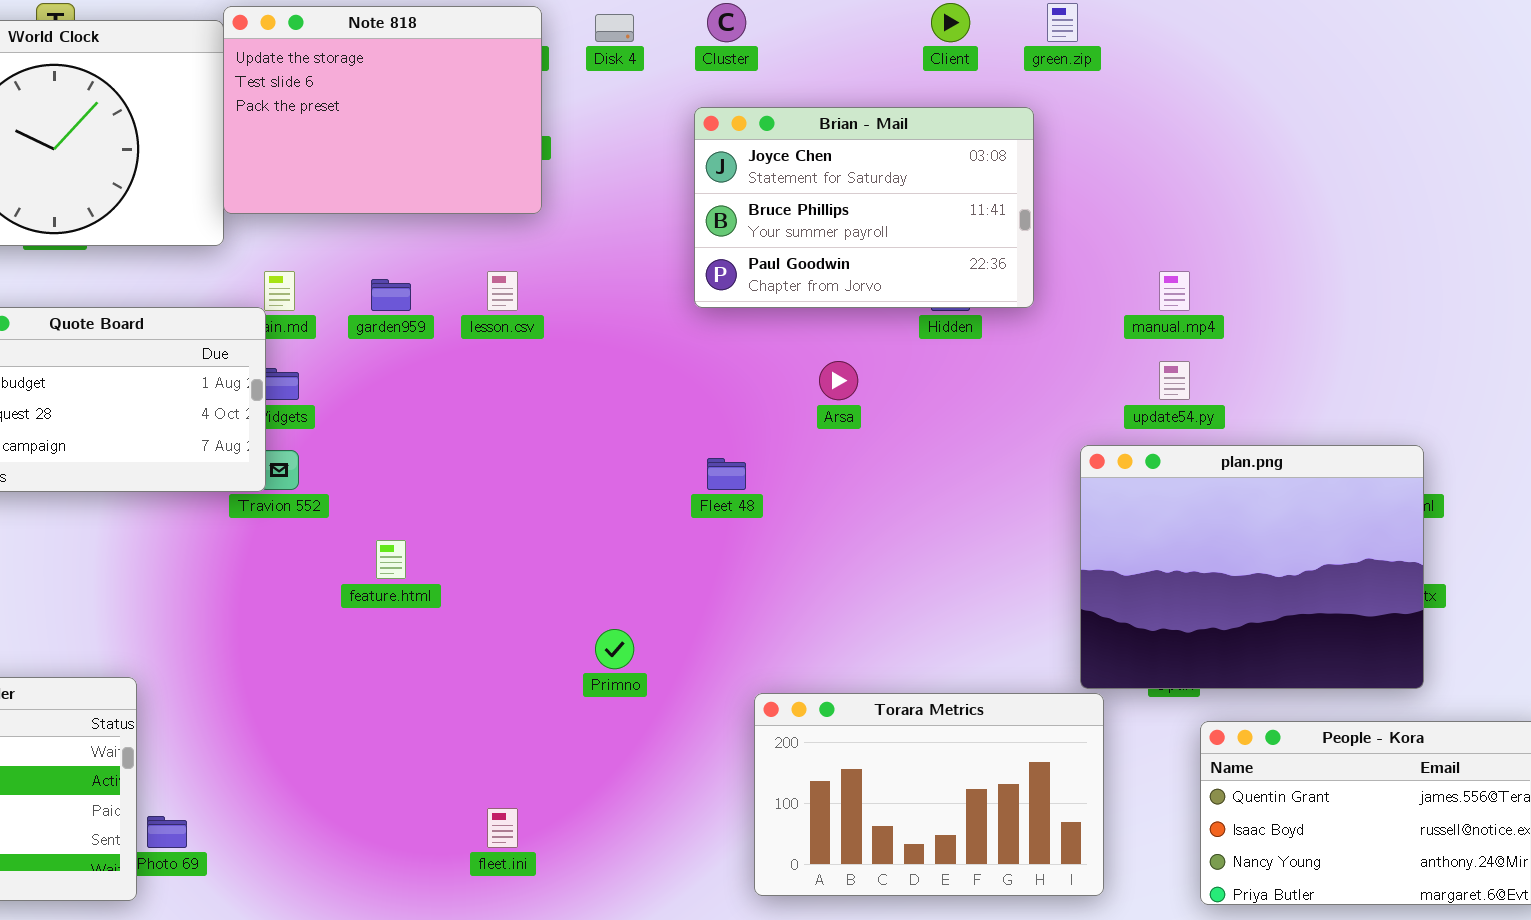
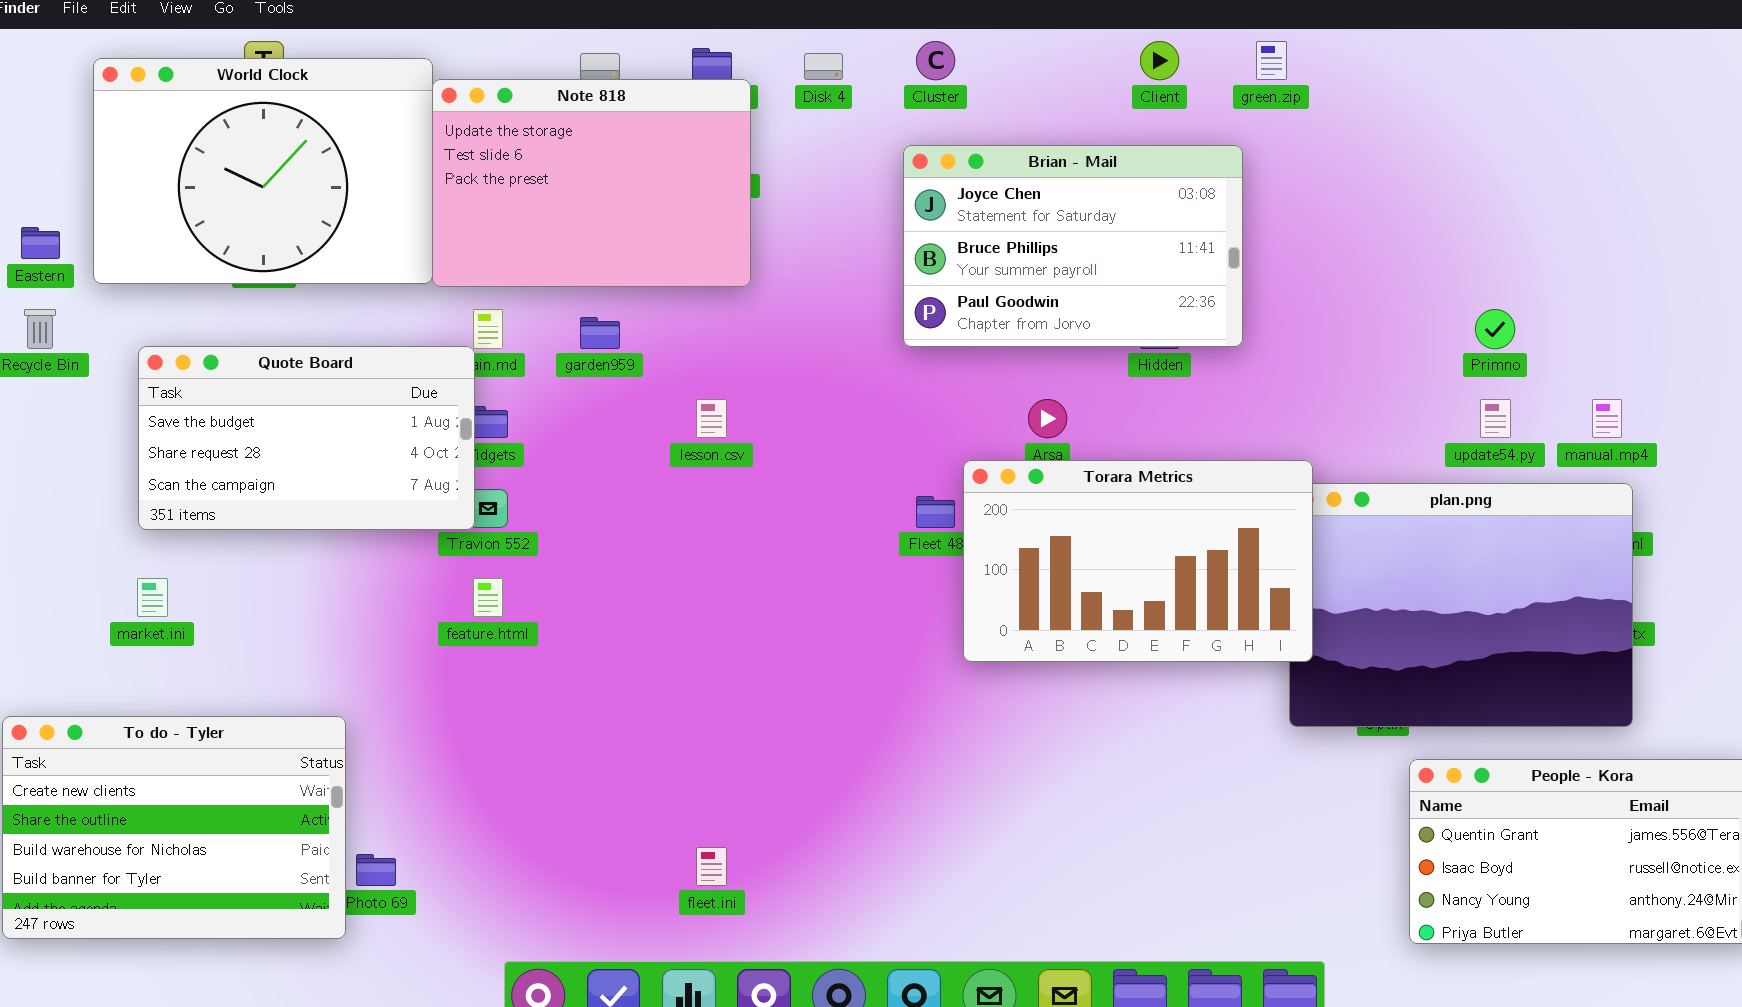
Note 818: [223,6,542,214] -> [432,79,751,287], moved
lesson.csv: [487,271,518,311] -> [696,399,727,438], moved
manual.mp4: [1159,271,1190,311] -> [1592,399,1622,438], moved
update54.py: [1159,361,1190,400] -> [1480,399,1511,438], moved
feature.html: [376,540,406,579] -> [473,578,503,617], moved
Primno: [595,629,634,669] -> [1475,309,1515,349], moved
Torara Metrics: [754,693,1104,896] -> [963,460,1313,662], moved

